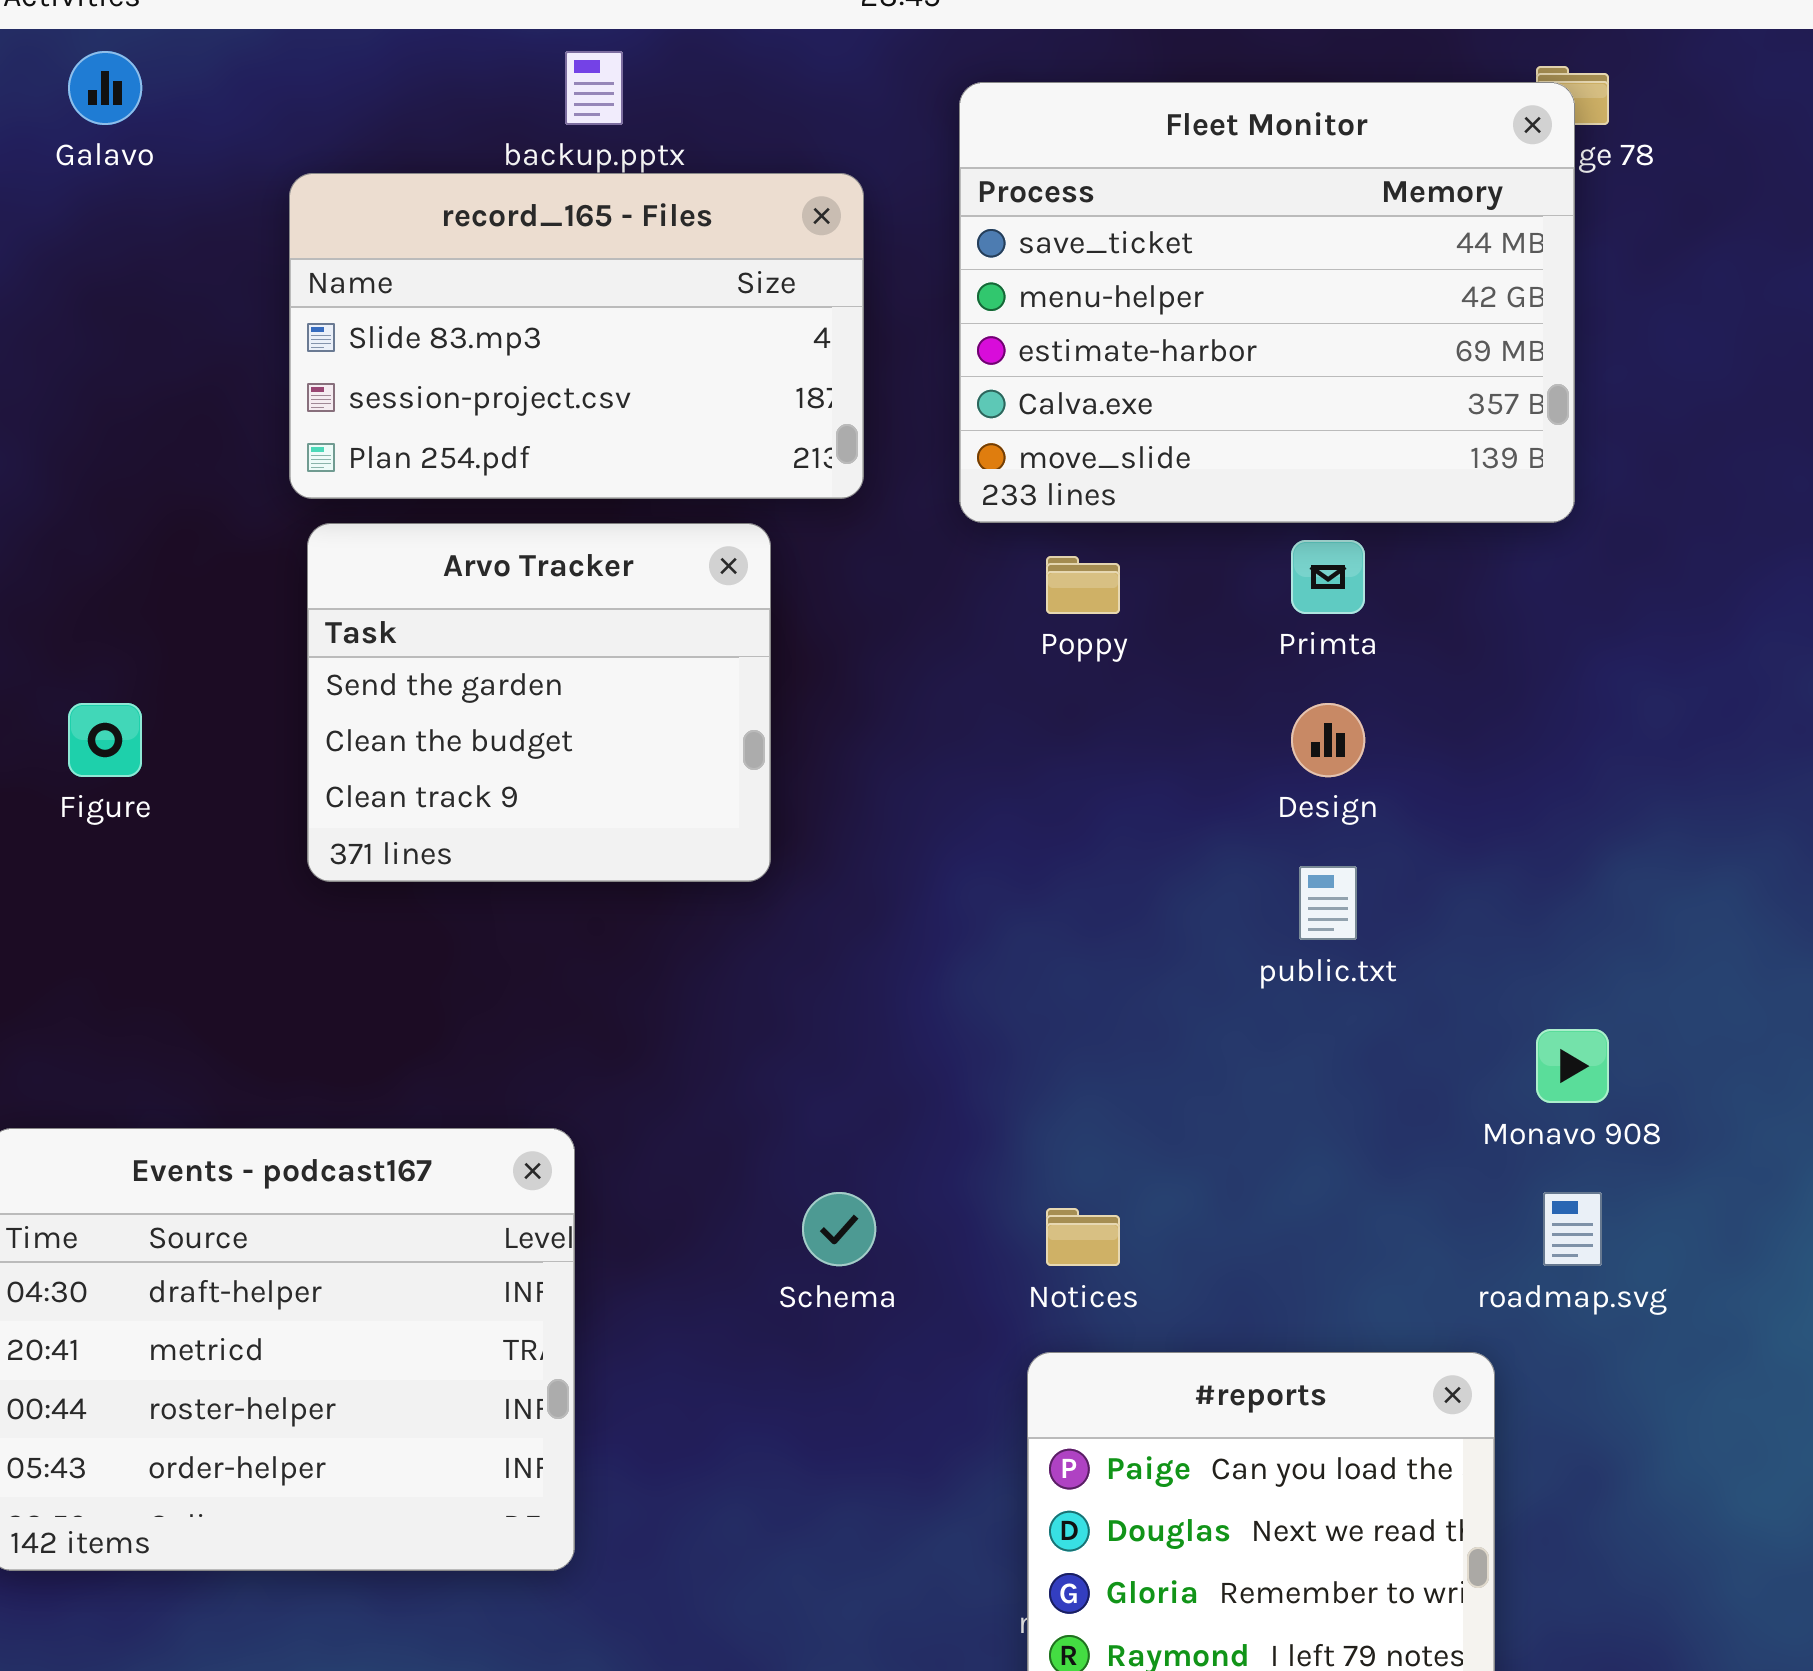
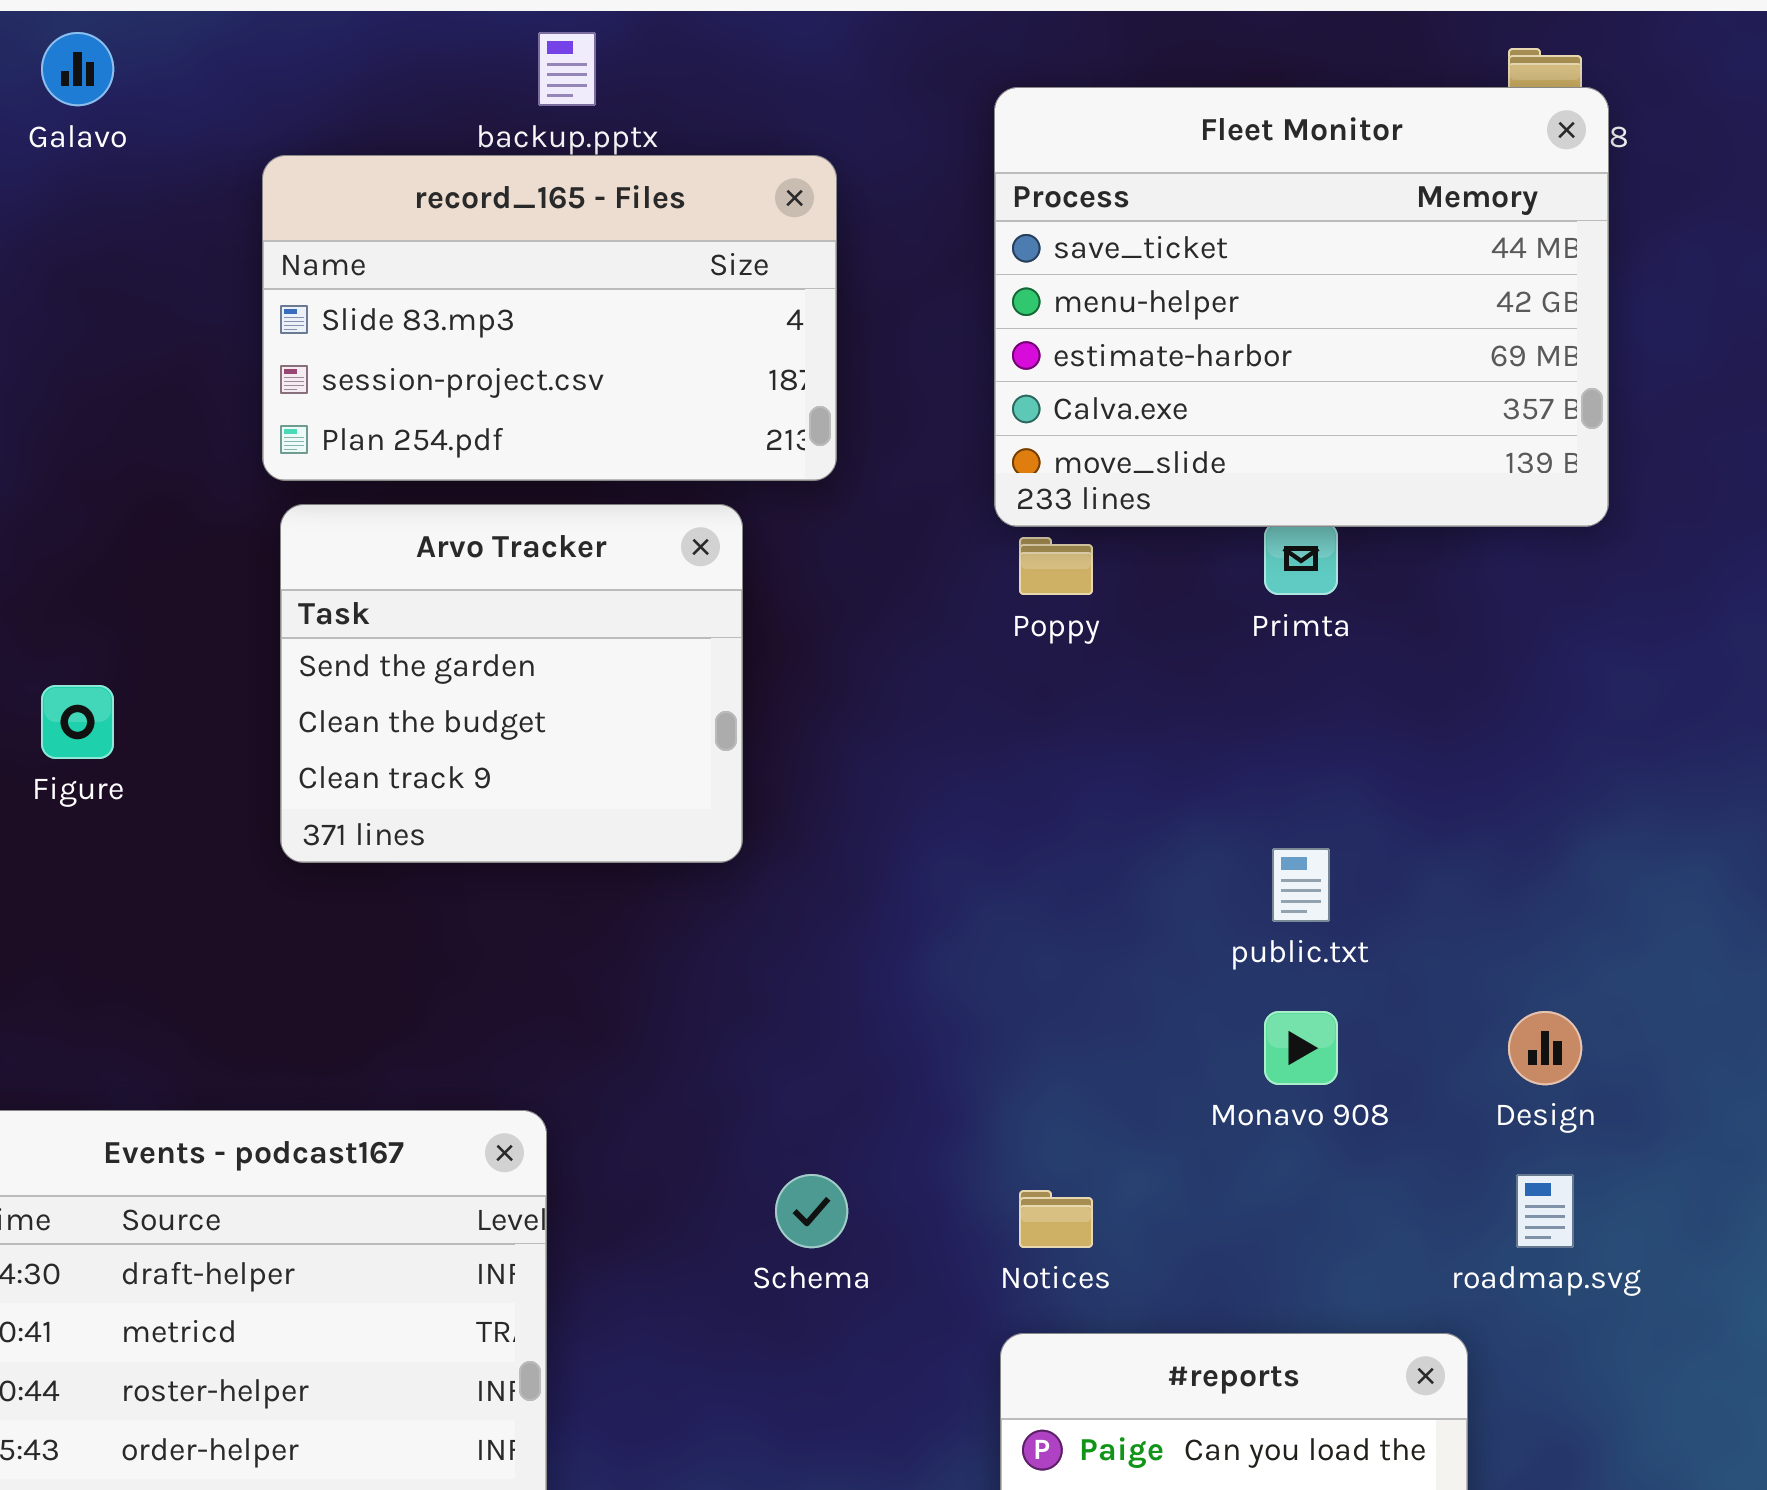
Fleet Monitor: [959,82,1575,523] -> [994,87,1609,527], moved
Design: [1291,703,1365,777] -> [1508,1011,1582,1085], moved
Monavo 908: [1536,1029,1609,1103] -> [1264,1011,1338,1085], moved

